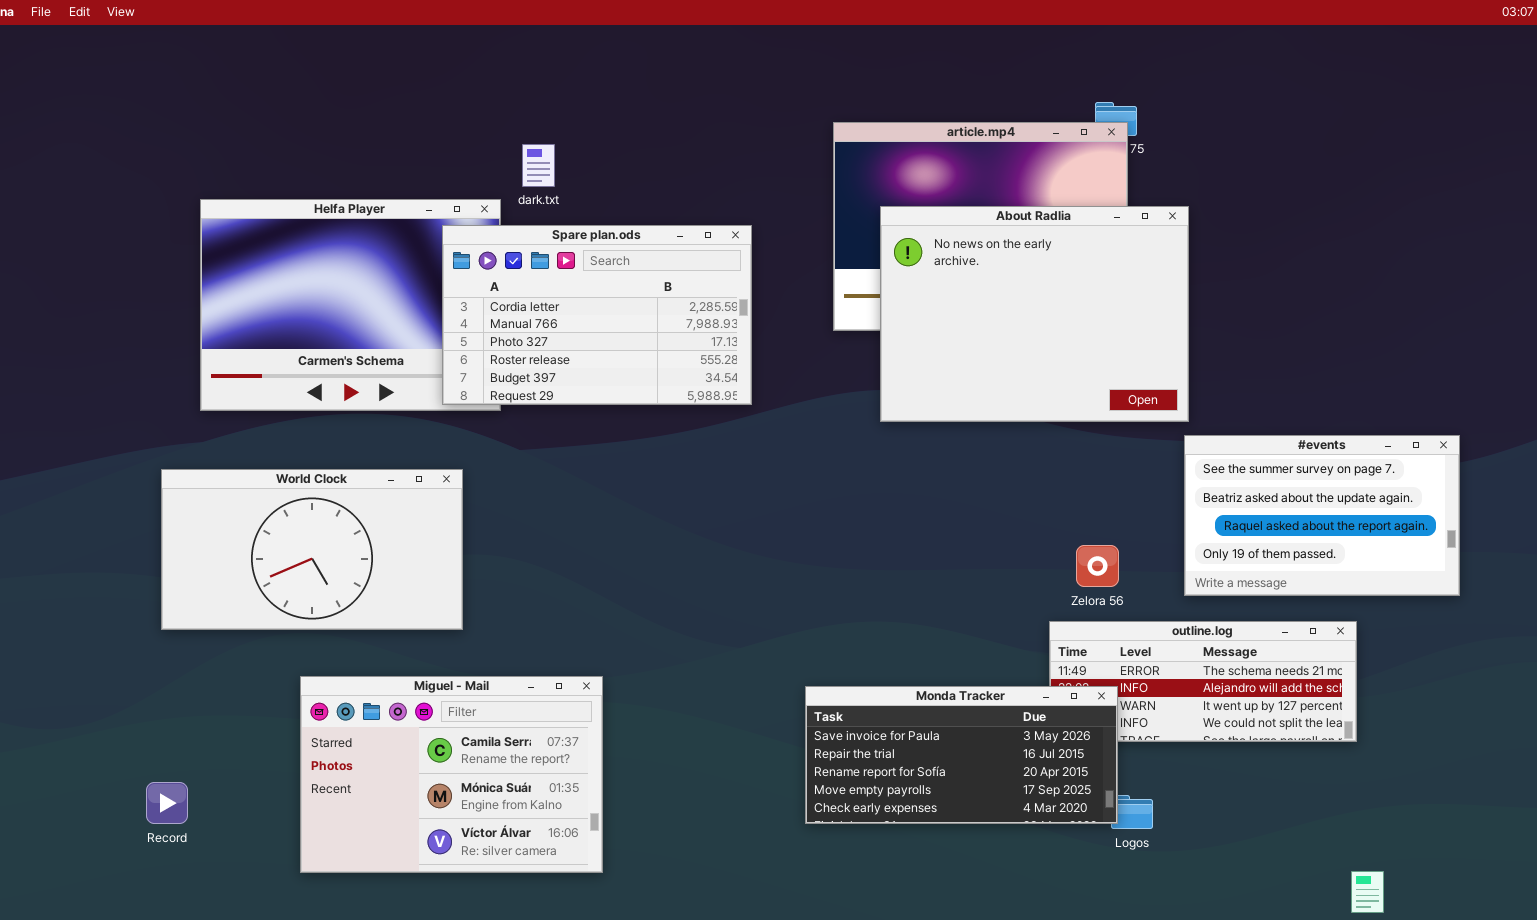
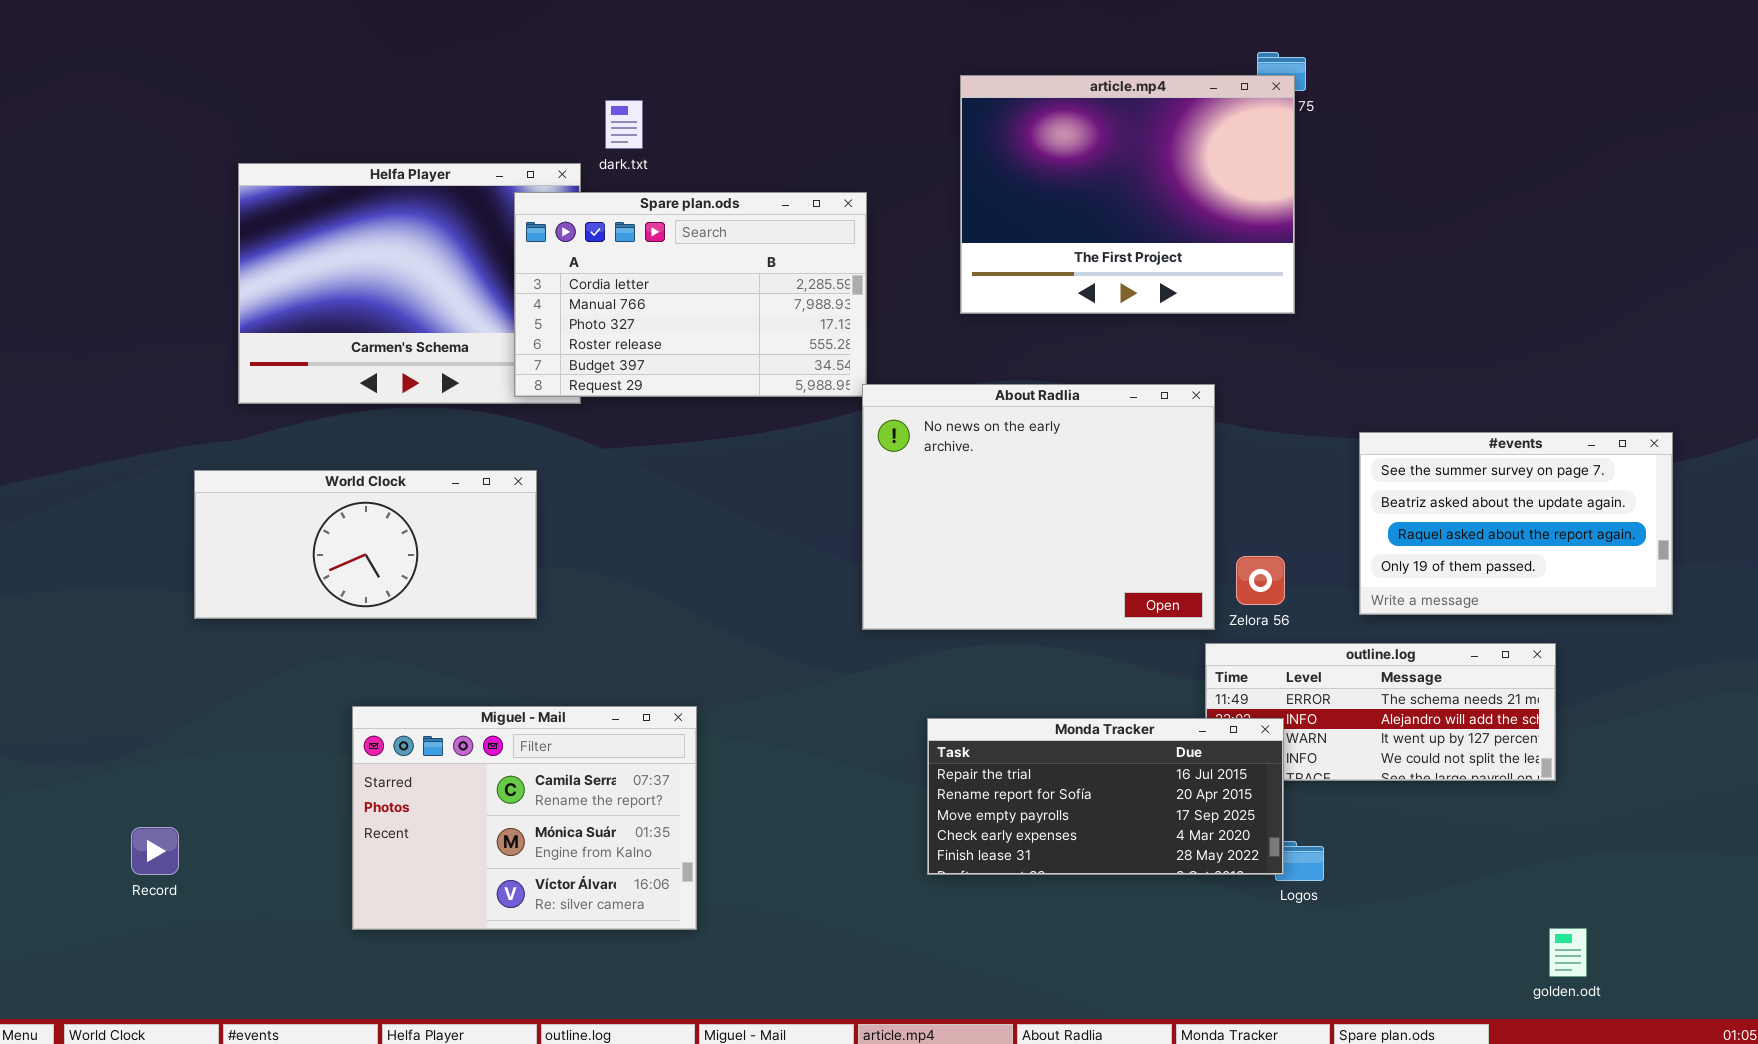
About Radlia: [880,206,1189,422] -> [862,384,1215,630], moved
World Clock: [161,469,463,630] -> [194,470,537,619], resized
Monda Tracker: [805,686,1118,824] -> [927,718,1284,875], scrolled down 1 row
Record: [146,782,188,824] -> [131,827,179,875], moved

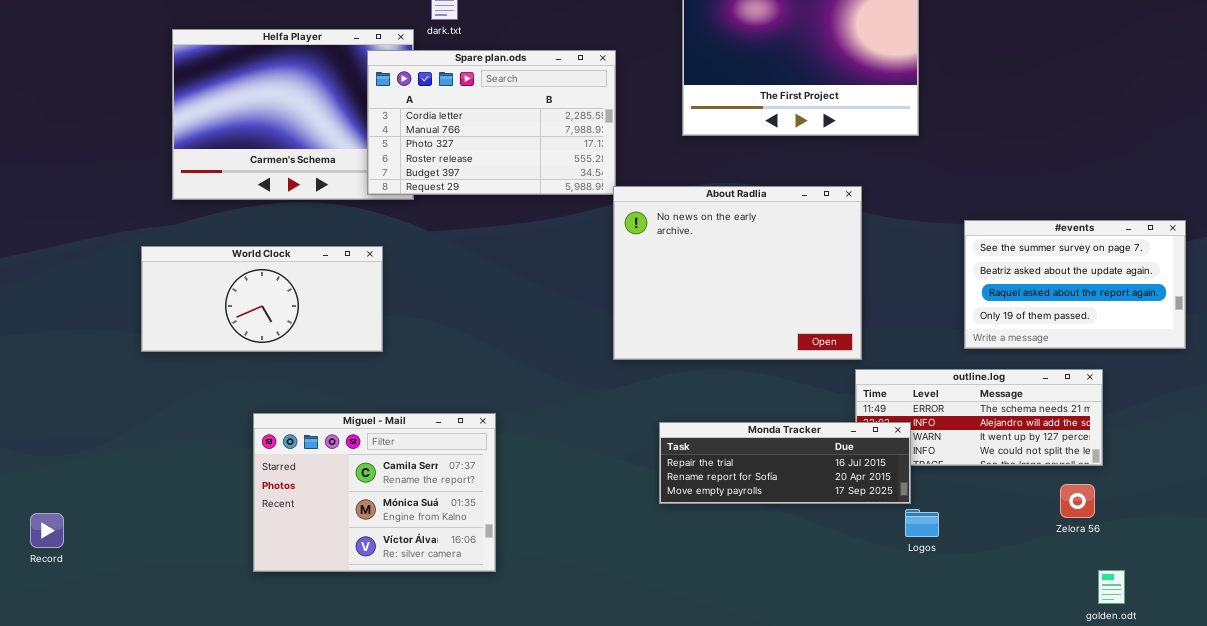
Zelora 56: [1236,556,1285,605] -> [1060,484,1095,518], moved
Monda Tracker: [927,718,1284,875] -> [659,422,911,504], resized
Record: [131,827,179,875] -> [30,513,64,548], moved

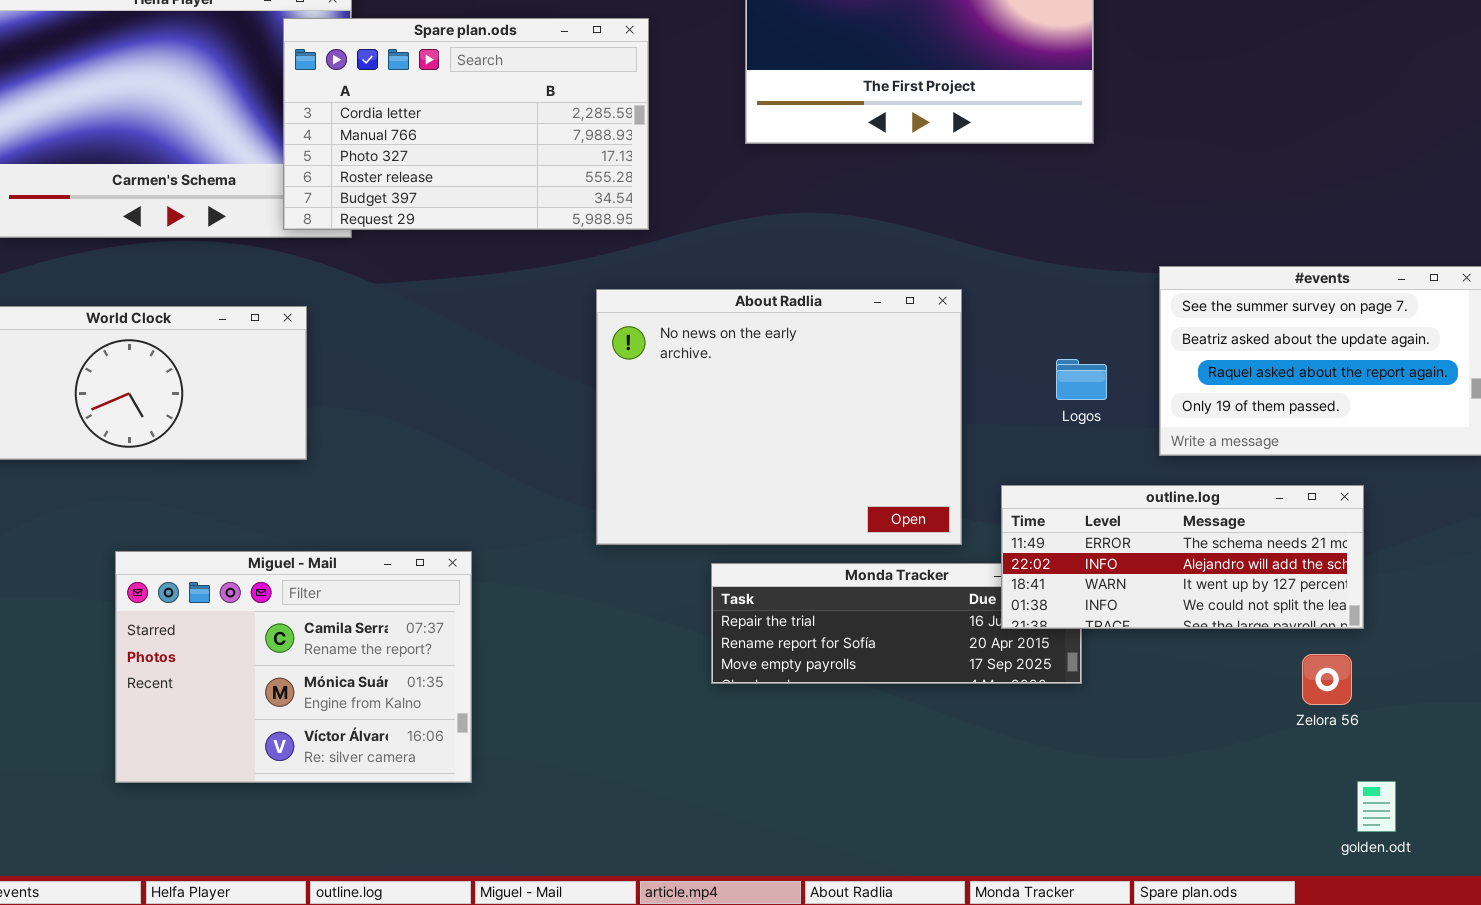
About Radlia: [613,186,862,360] -> [596,289,962,545], moved
outline.log: [855,369,1103,466] -> [1001,485,1364,629], raised
Logos: [905,509,939,537] -> [1056,359,1107,400], moved

